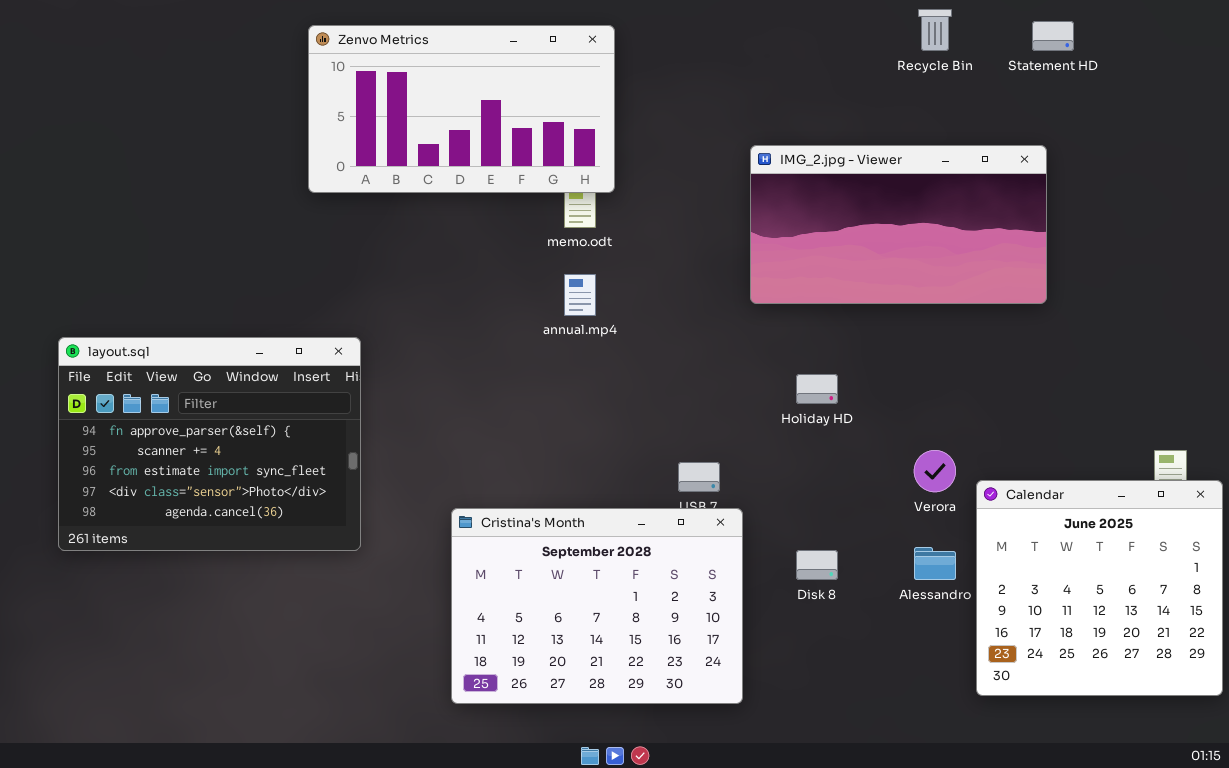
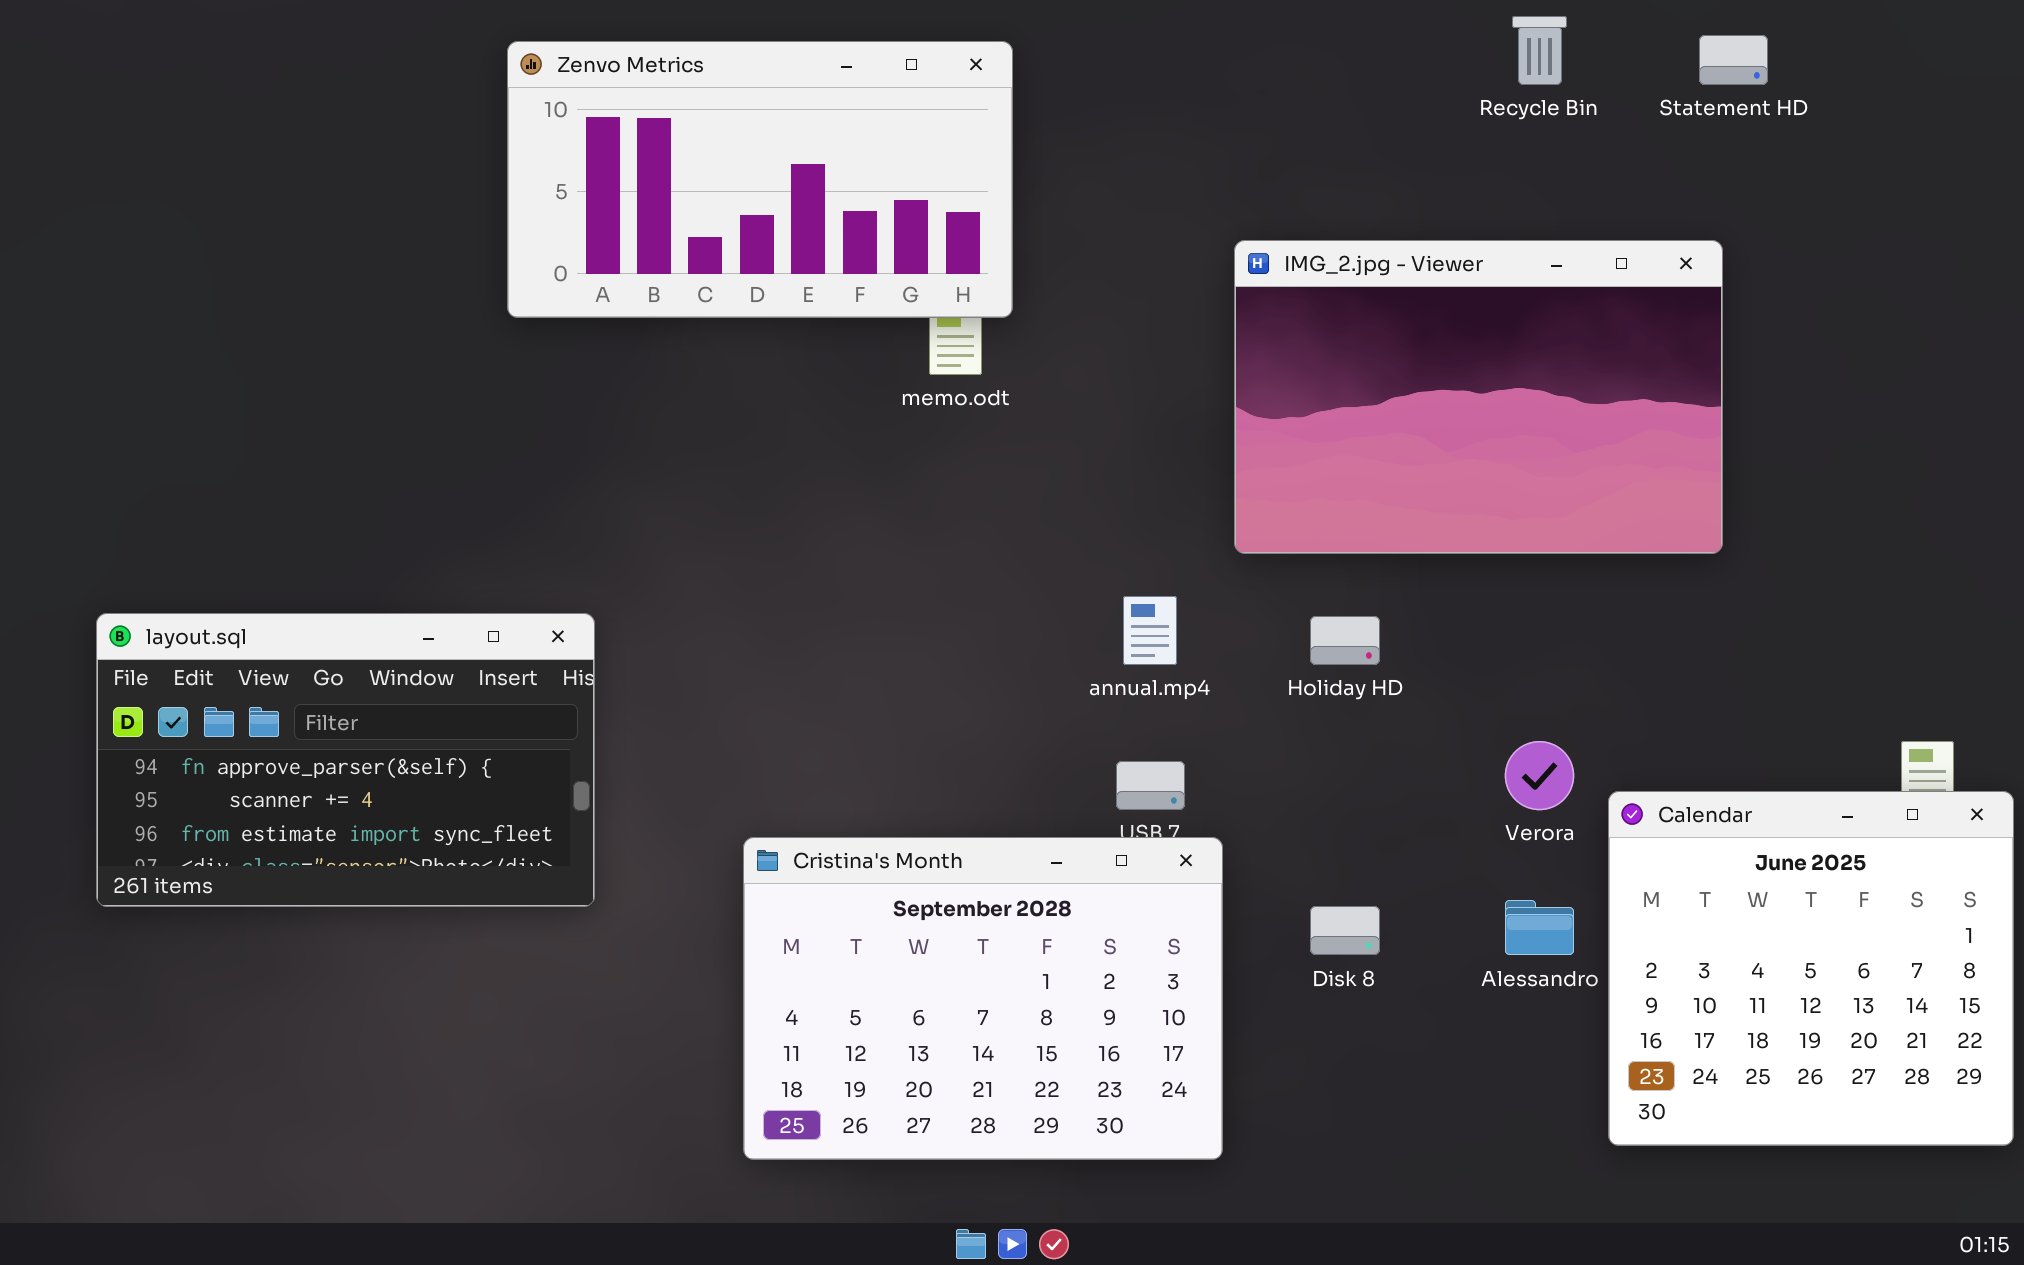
IMG_2.jpg - Viewer: [750,145,1047,304] -> [1234,240,1723,554], resized
annual.mp4: [564,274,596,316] -> [1123,596,1177,665], moved
layout.sql: [58,337,361,551] -> [96,613,595,907], resized

